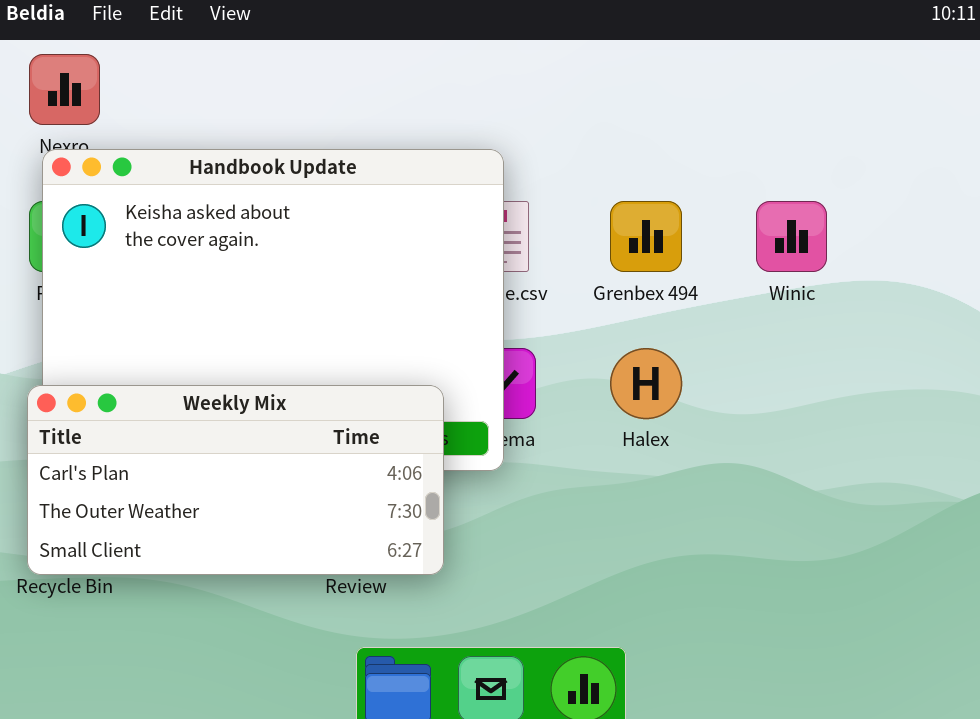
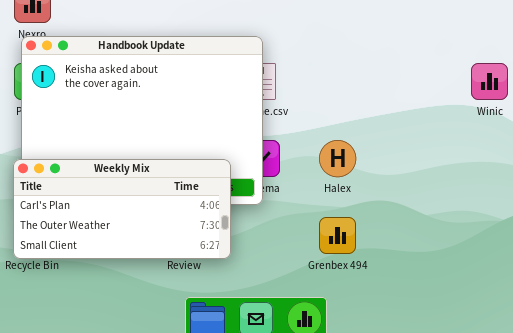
Grenbex 494: [610,201,682,272] -> [319,217,356,254], moved
Winic: [756,201,827,272] -> [471,63,508,100], moved

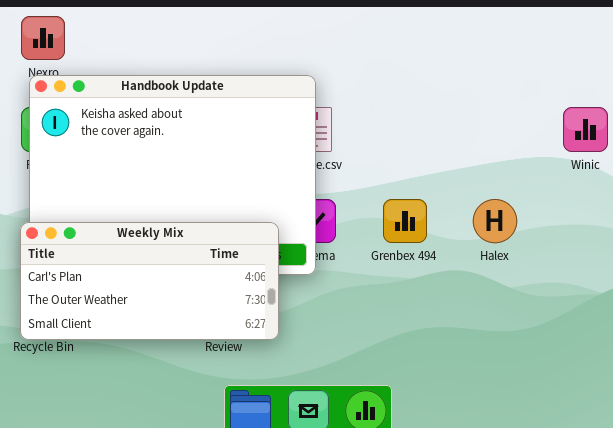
Halex: [319,140,356,177] -> [473,199,517,243], moved
Grenbex 494: [319,217,356,254] -> [383,199,427,243], moved

